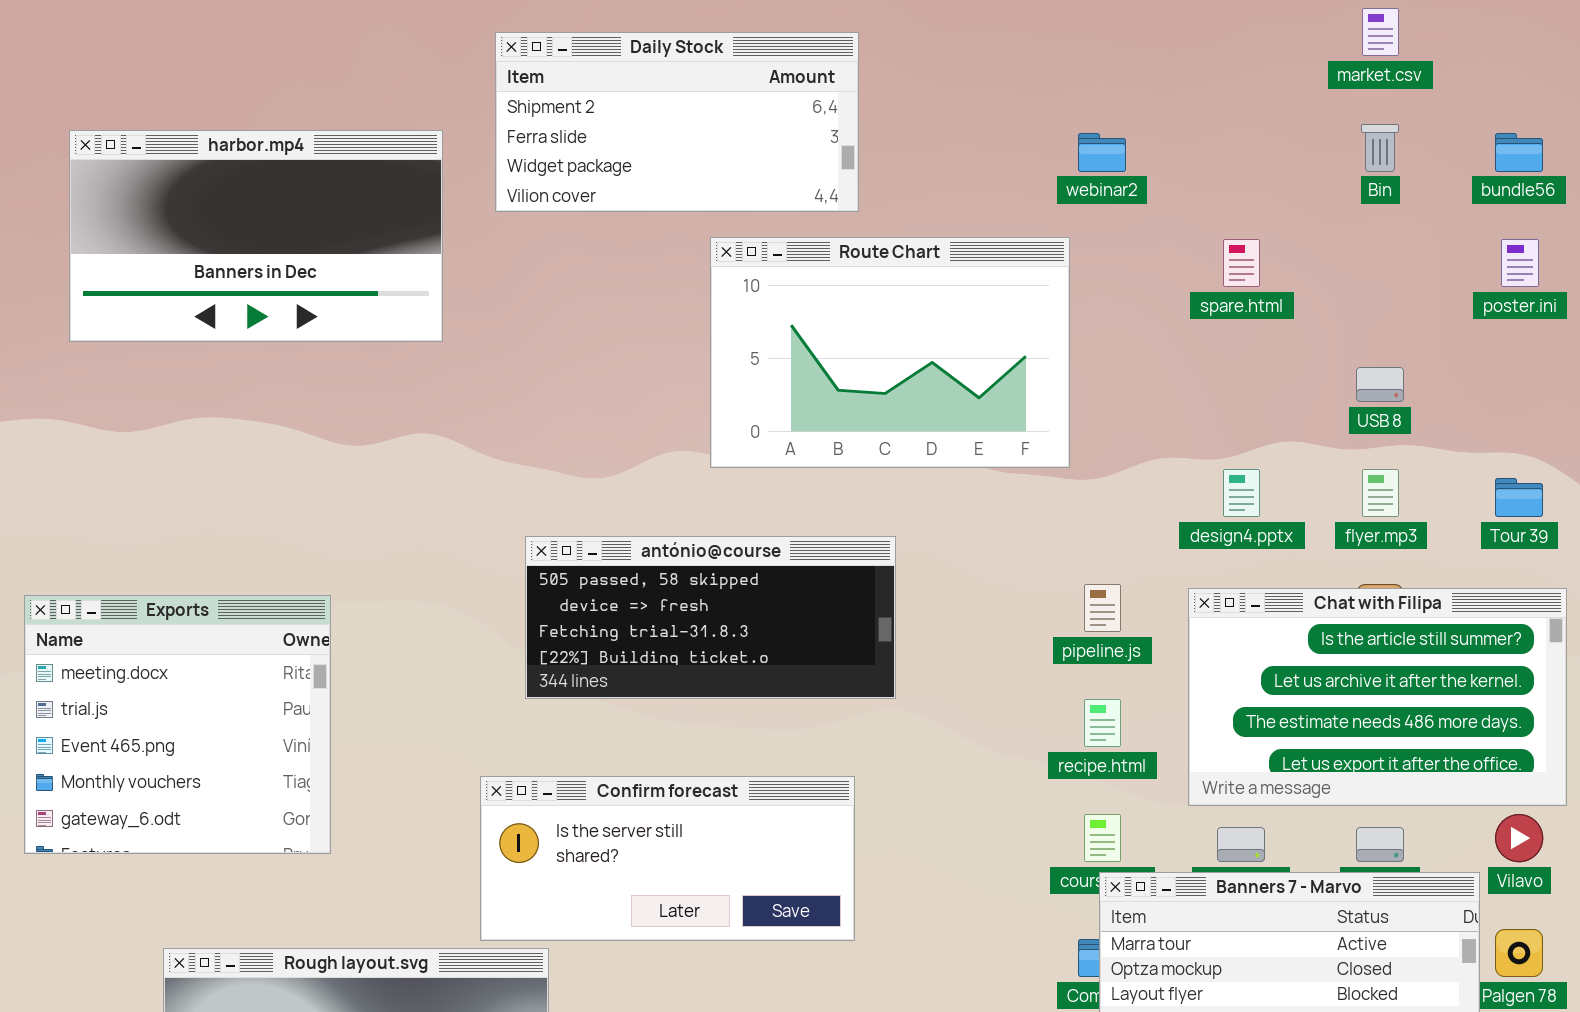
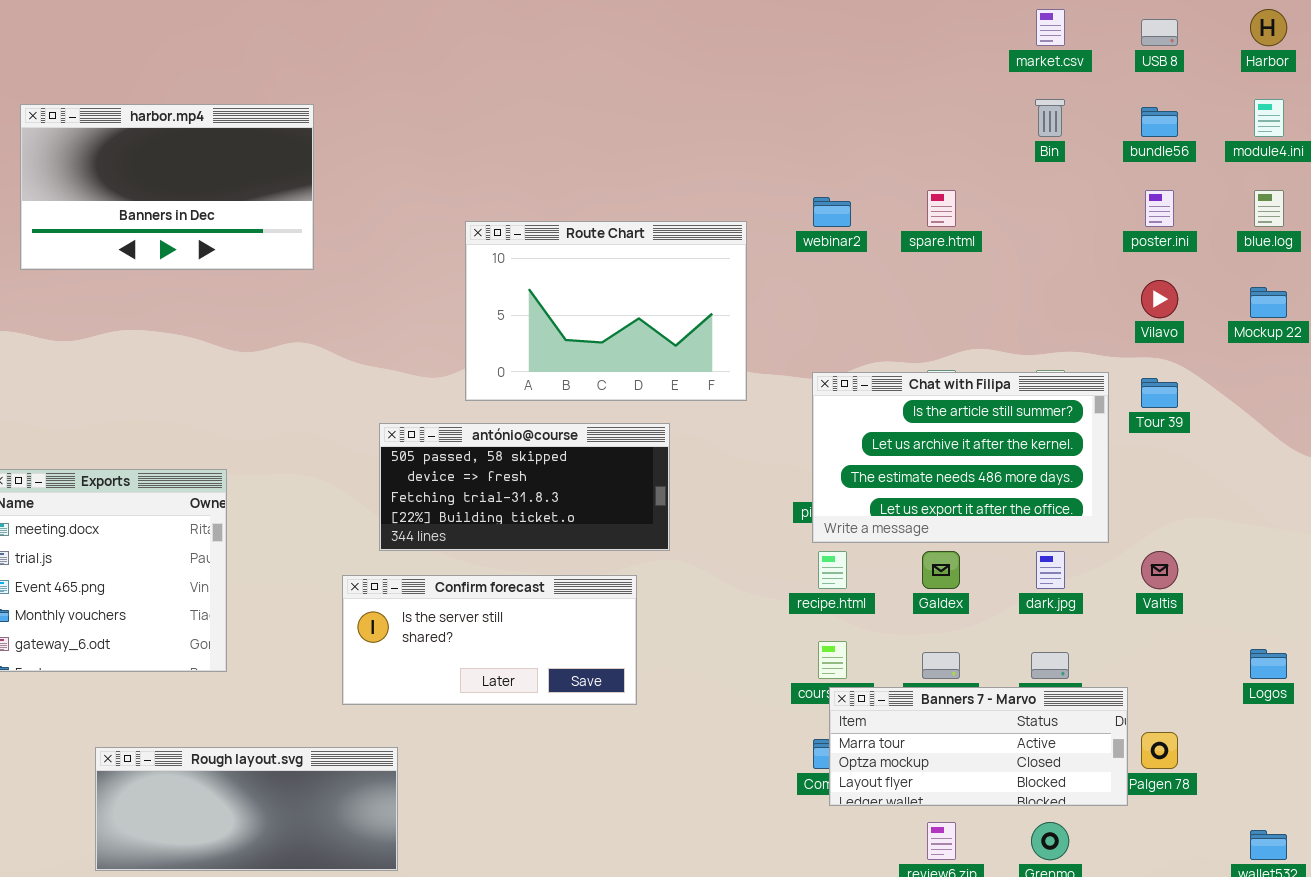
Daily Stock: [495,32,859,212] -> none, closed
webinar2: [1078,133,1126,172] -> [813,197,851,227], moved
Route Chart: [710,237,1070,468] -> [465,221,747,401], moved
USB 8: [1356,367,1404,402] -> [1141,19,1178,46], moved
Chat with Filipa: [1188,588,1567,806] -> [812,372,1109,543], moved
Confirm forecast: [480,776,855,941] -> [342,575,637,705], moved
Vilavo: [1495,814,1543,862] -> [1141,280,1178,318], moved

